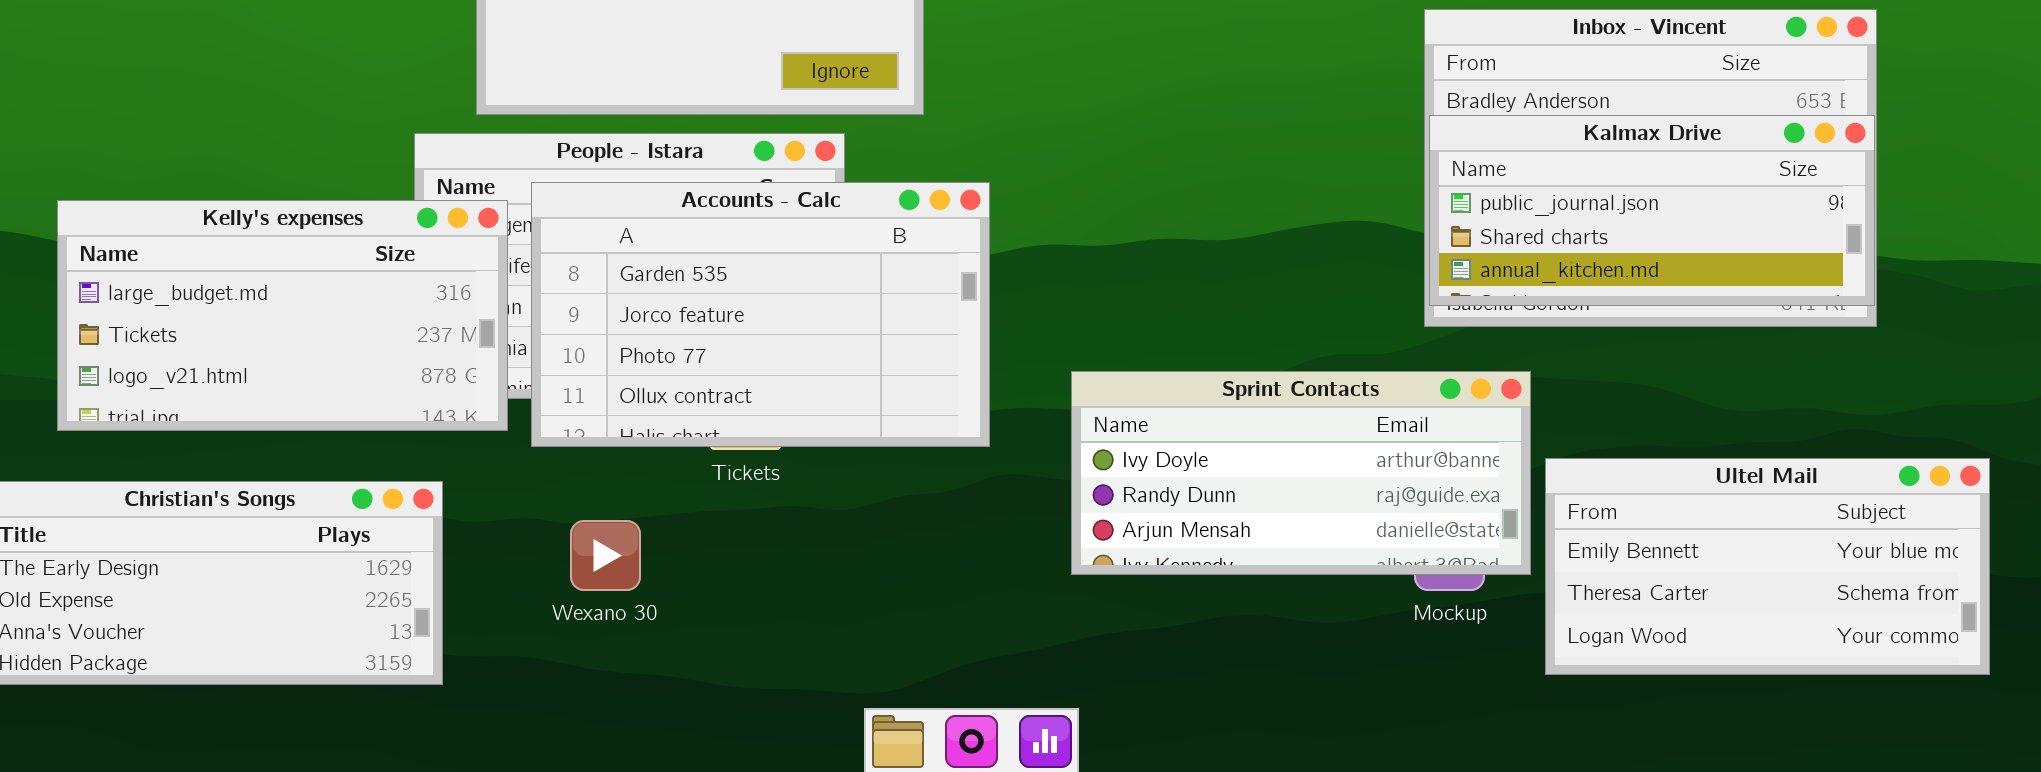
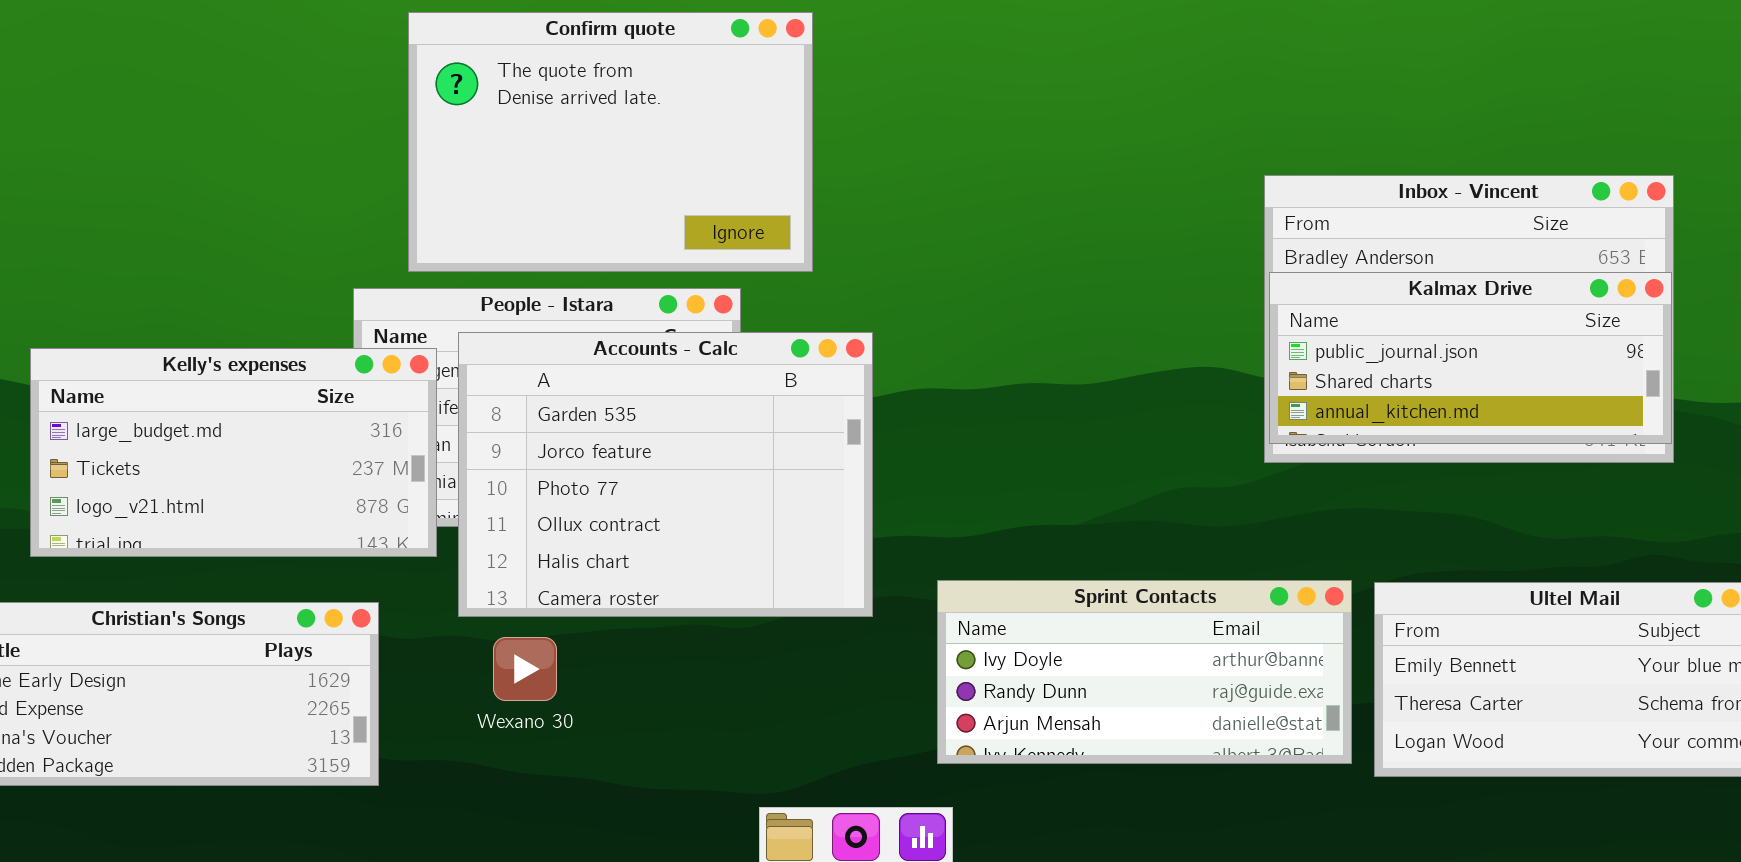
Accounts - Calc: [531,182,990,447] -> [458,332,873,617], resized
Sprint Contacts: [1071,371,1531,575] -> [937,580,1352,764], moved

